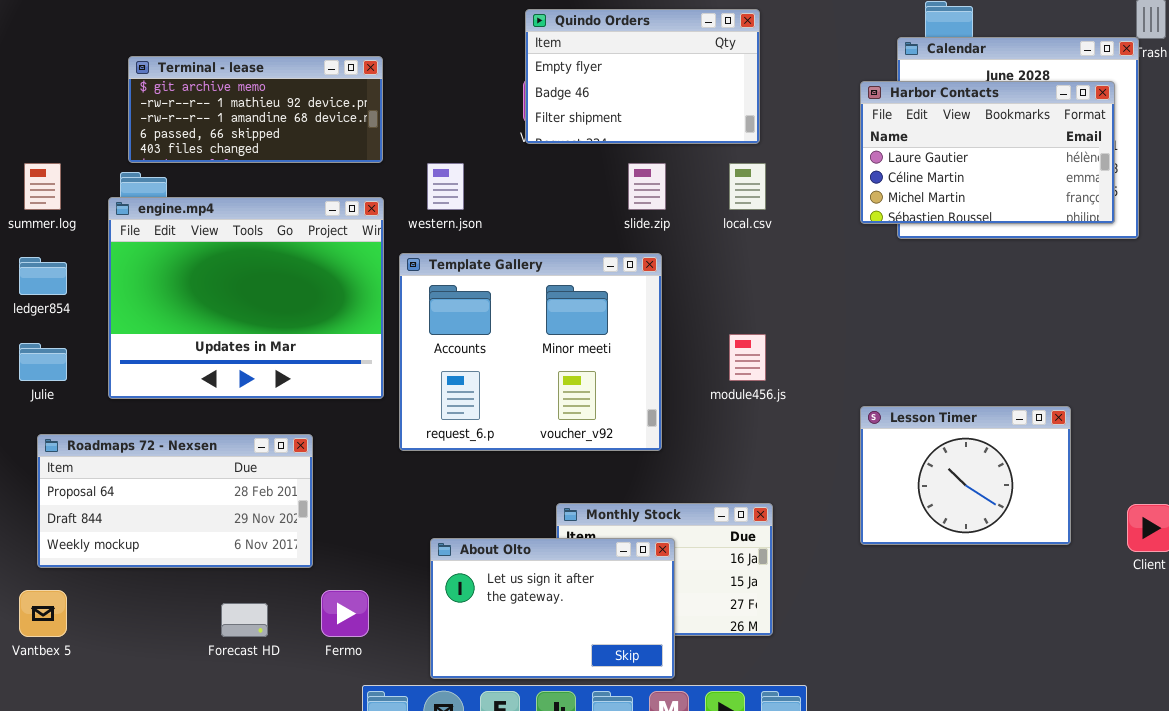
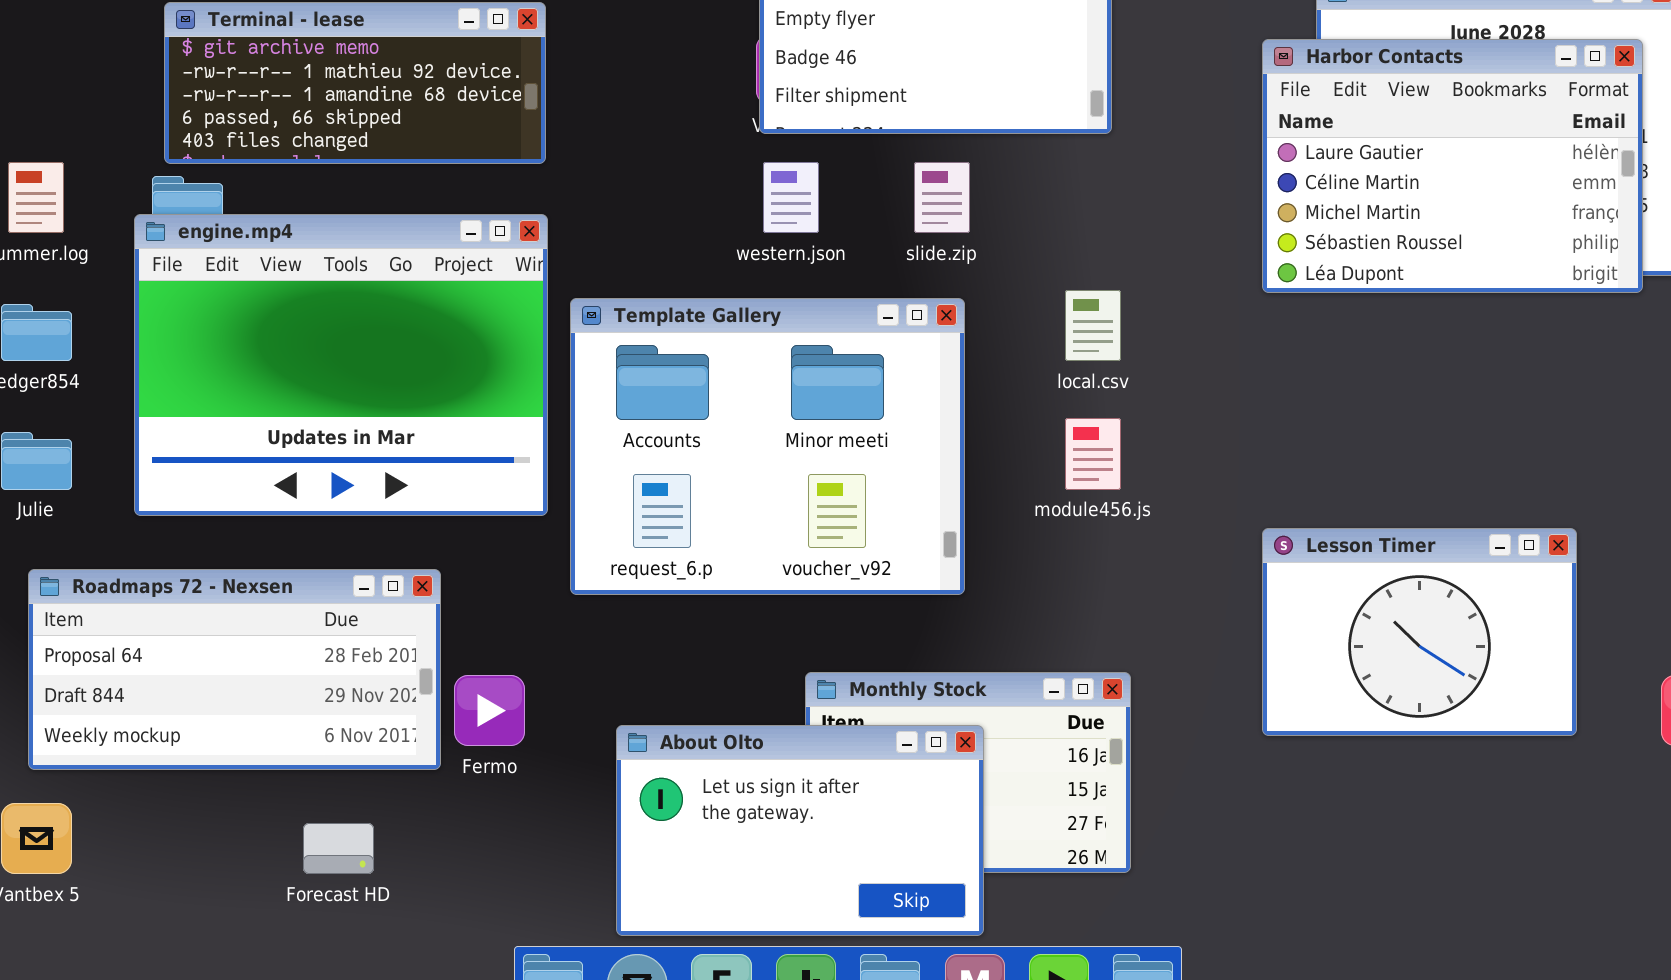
Harbor Contacts: [860,81,1115,224] -> [1262,39,1643,293], resized
western.json: [427,163,464,210] -> [763,162,819,233], moved
local.csv: [729,163,766,210] -> [1065,290,1121,361], moved
Fermo: [321,590,369,637] -> [454,675,525,746], moved

